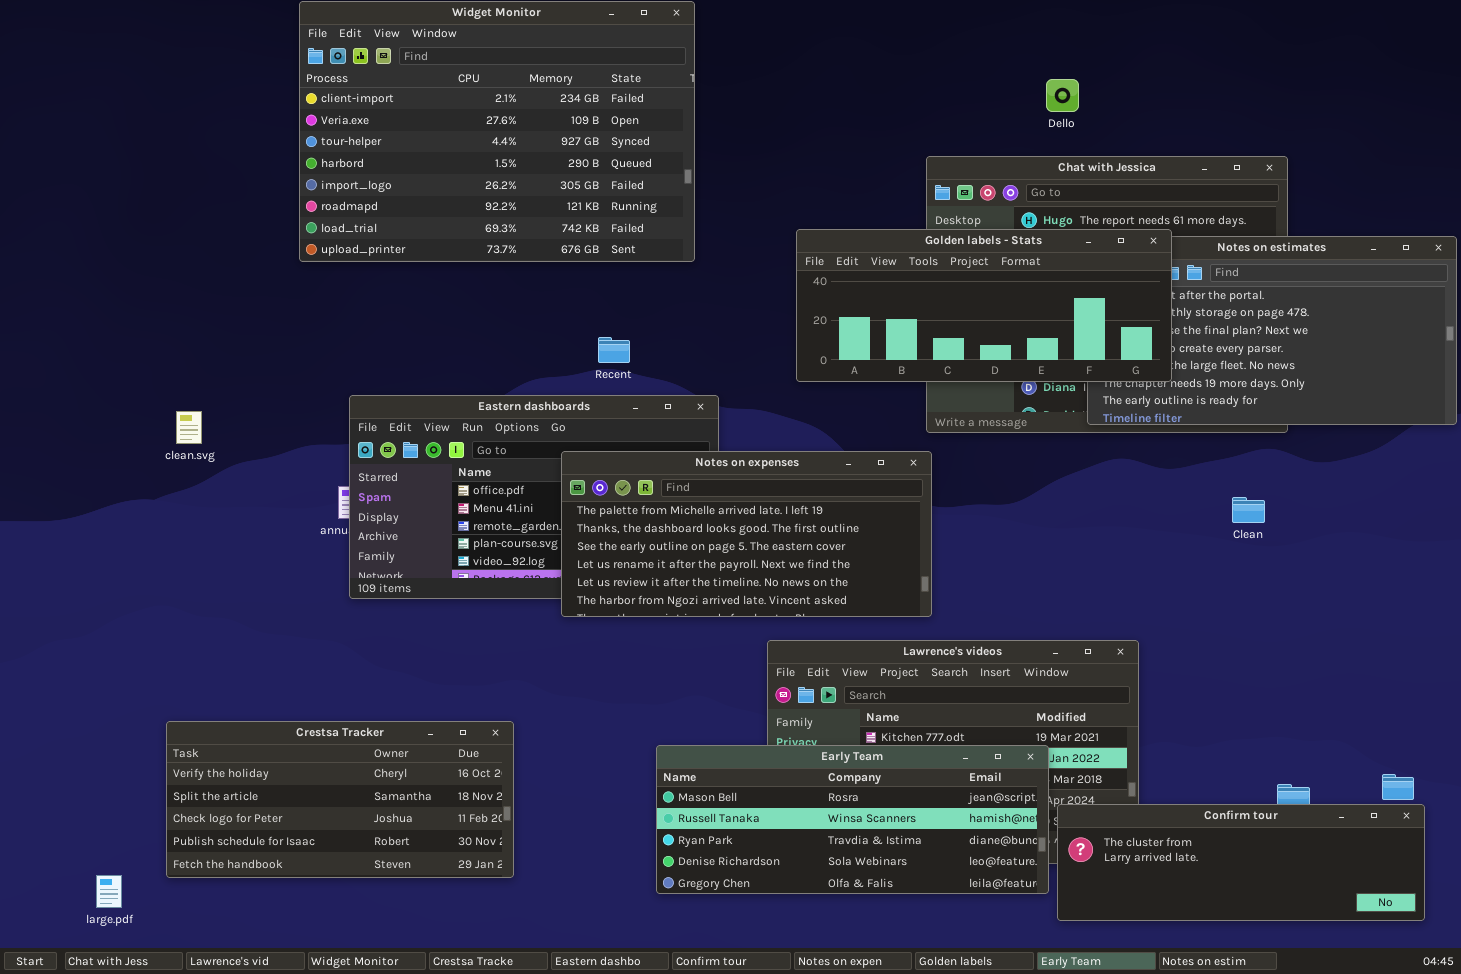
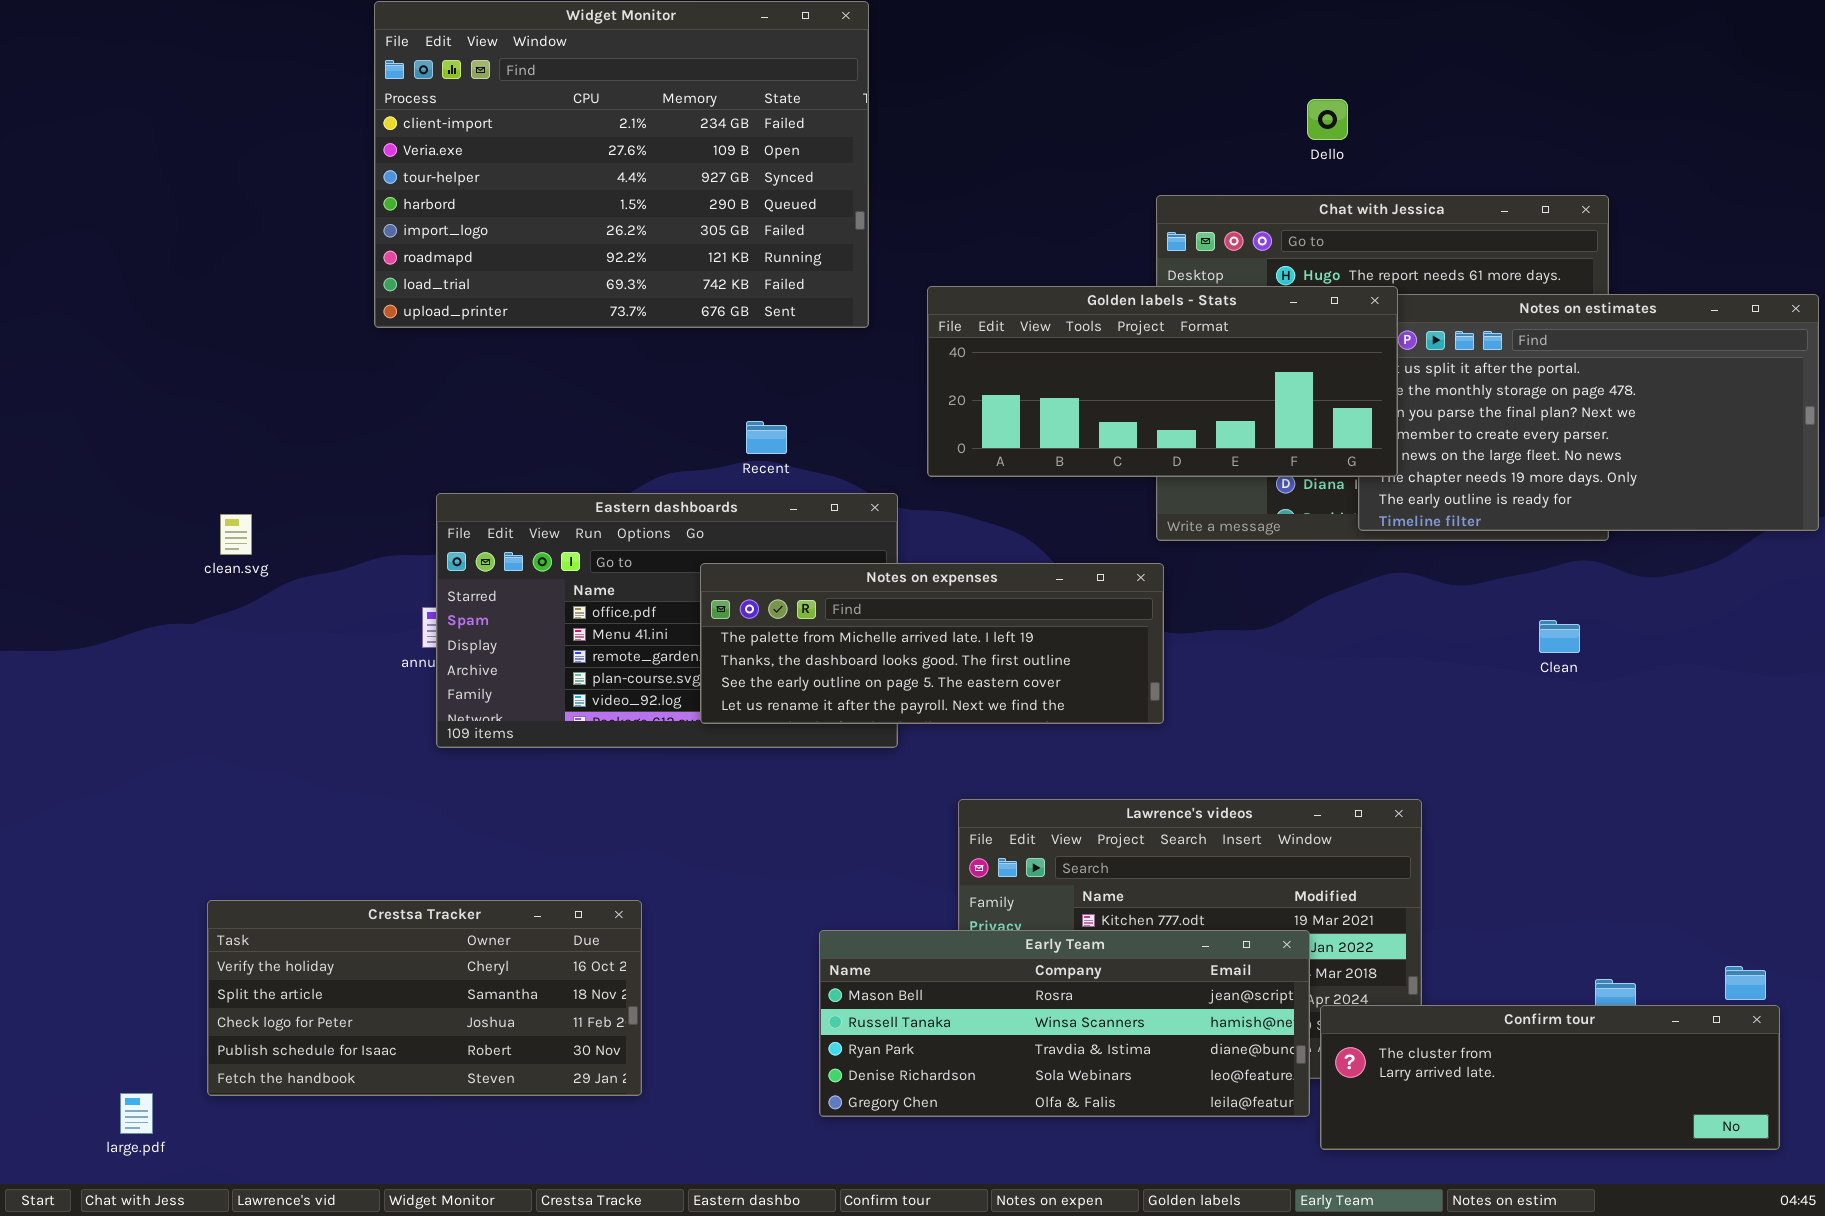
Golden labels - Stats: [796,229,1172,382] -> [927,286,1398,477], moved
Notes on expenses: [561,451,932,617] -> [700,563,1164,724], resized

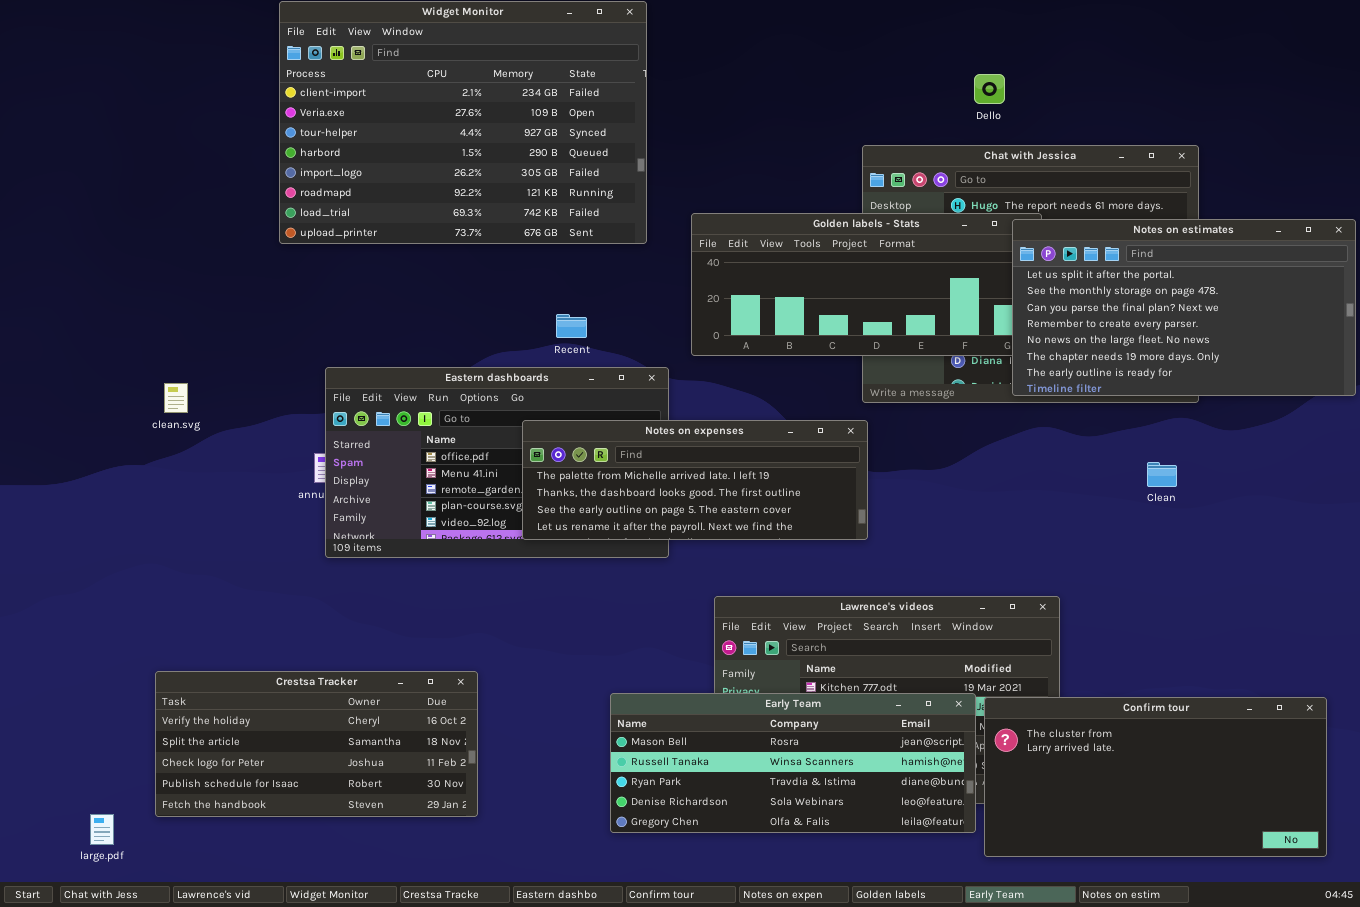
Notes on estimates: [1358,294,1819,531] -> [1012,219,1356,396], raised
Confirm tour: [1320,1005,1780,1150] -> [984,697,1327,857], resized

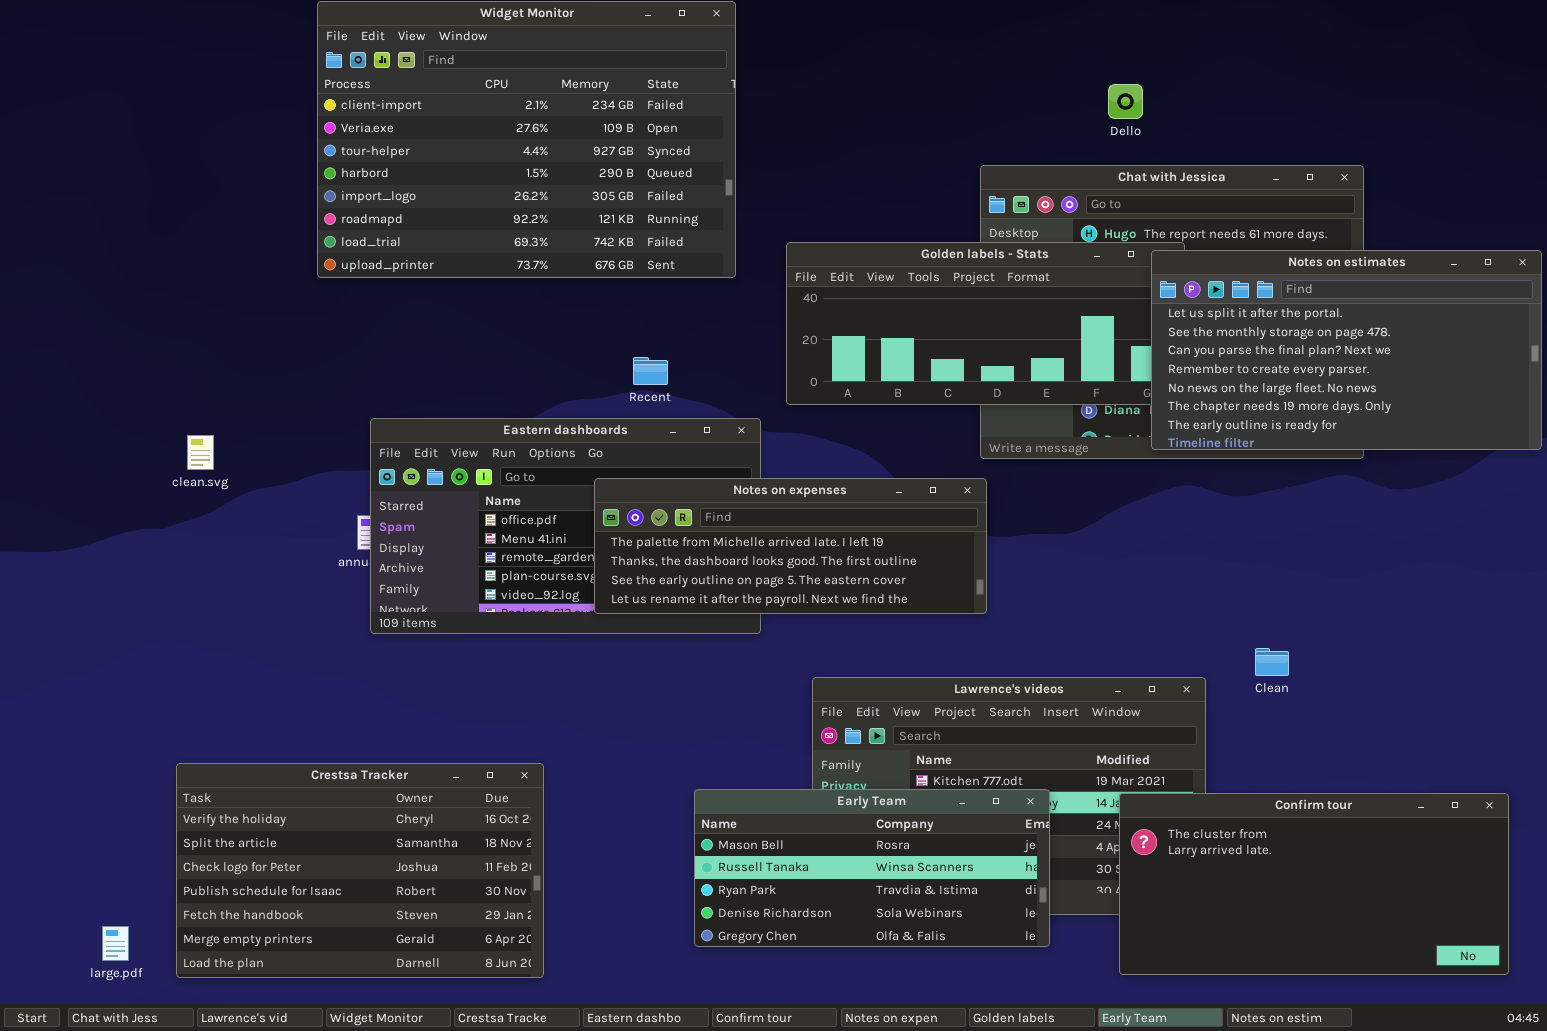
Clean: [1147,462,1177,487] -> [1255,648,1289,676], moved
Crestsa Tracker: [155,671,478,817] -> [176,763,544,978], resized
Early Team: [610,693,976,833] -> [694,789,1050,947], resized

